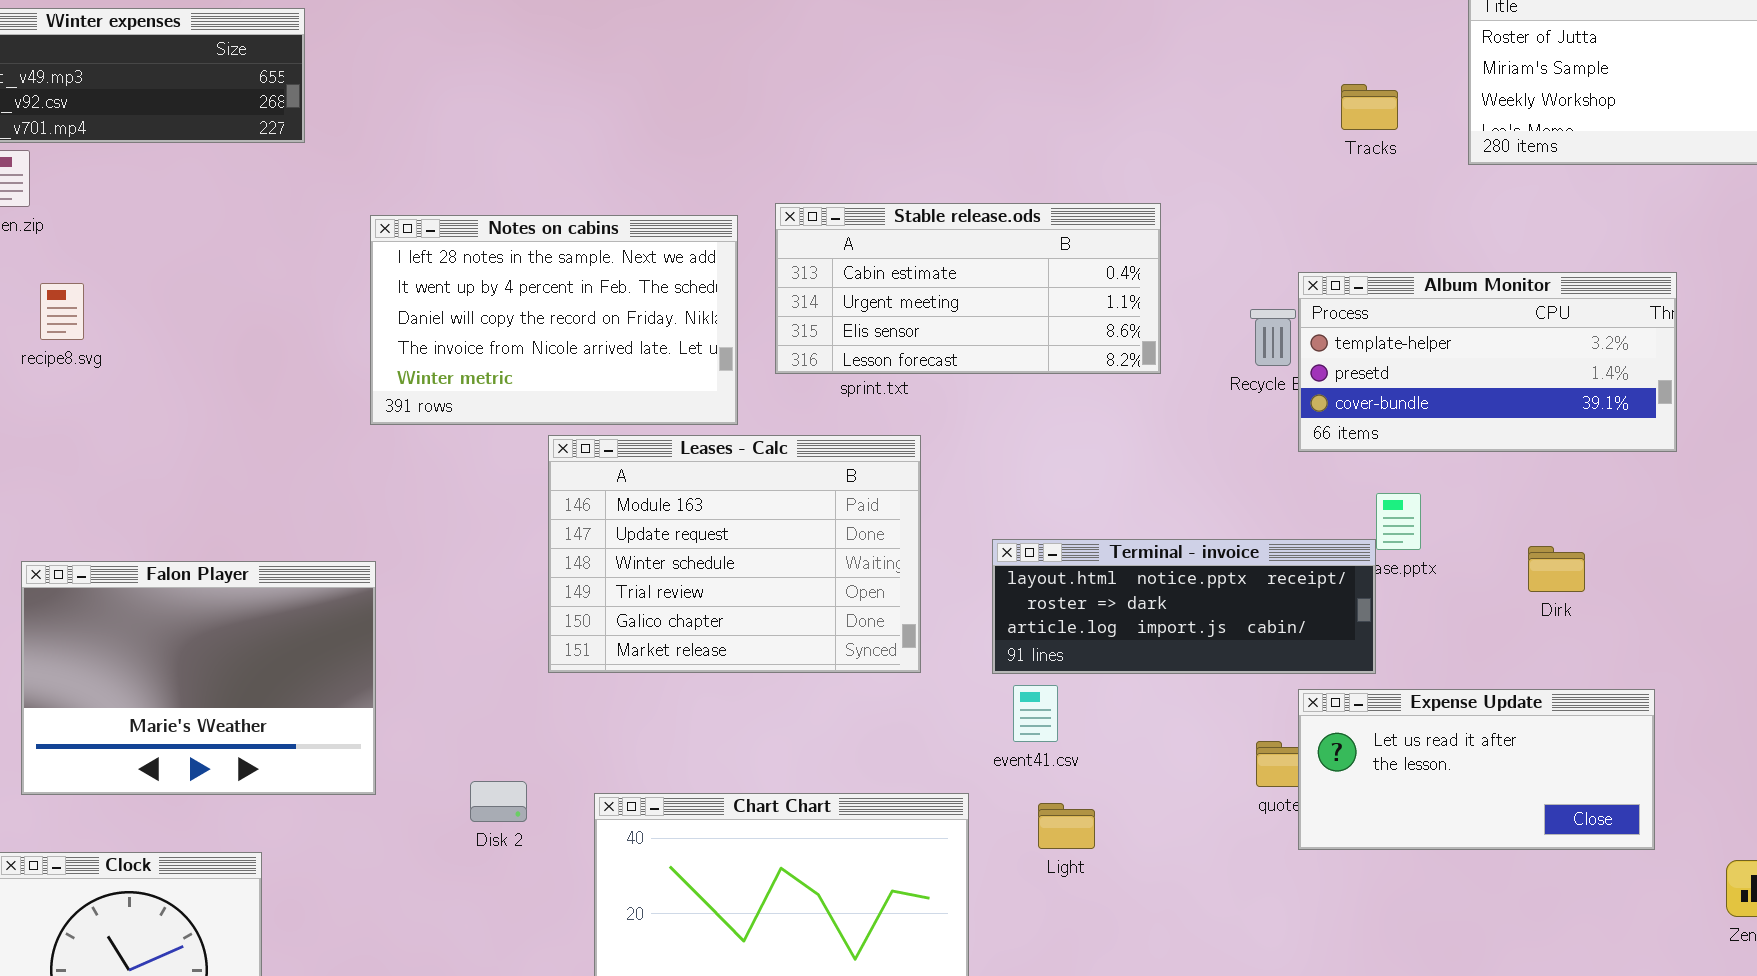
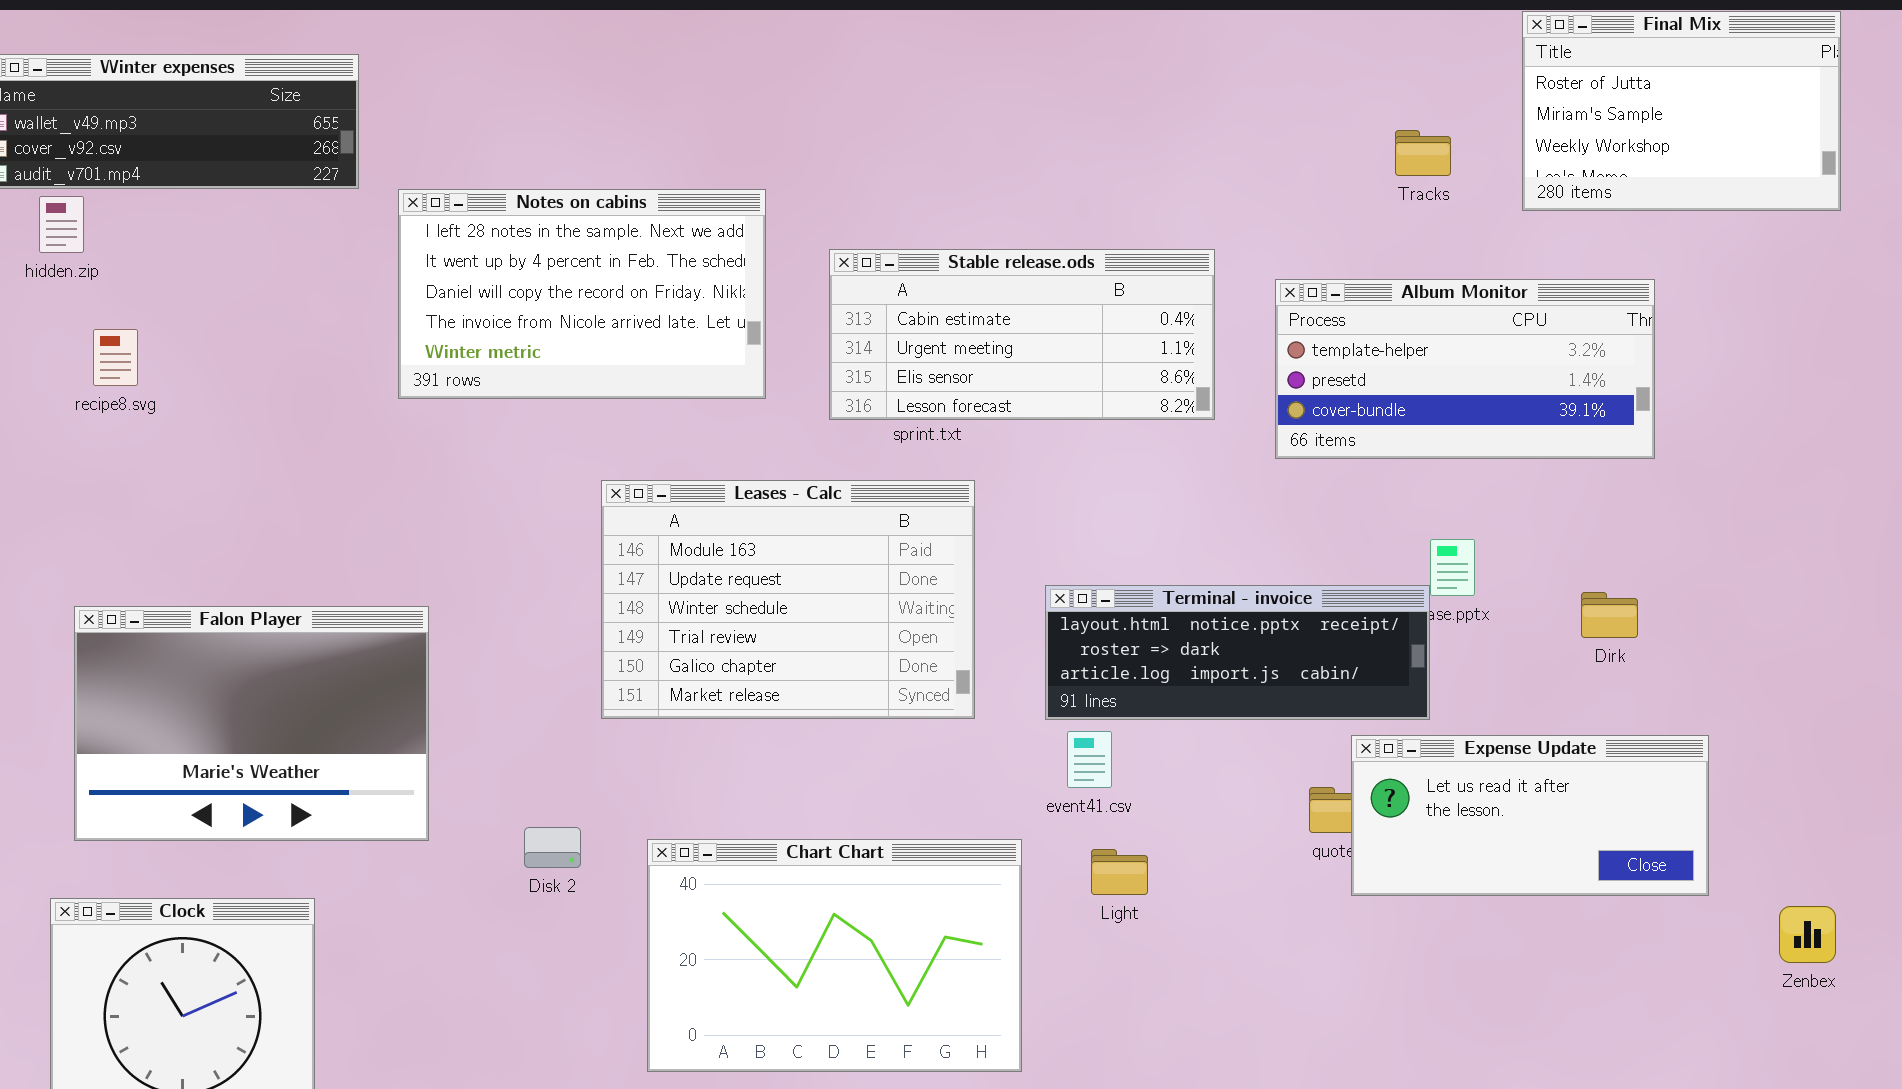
Notes on cabins: [370,215,738,425] -> [398,189,766,399], moved
Album Monitor: [1298,272,1677,452] -> [1275,279,1655,459], moved

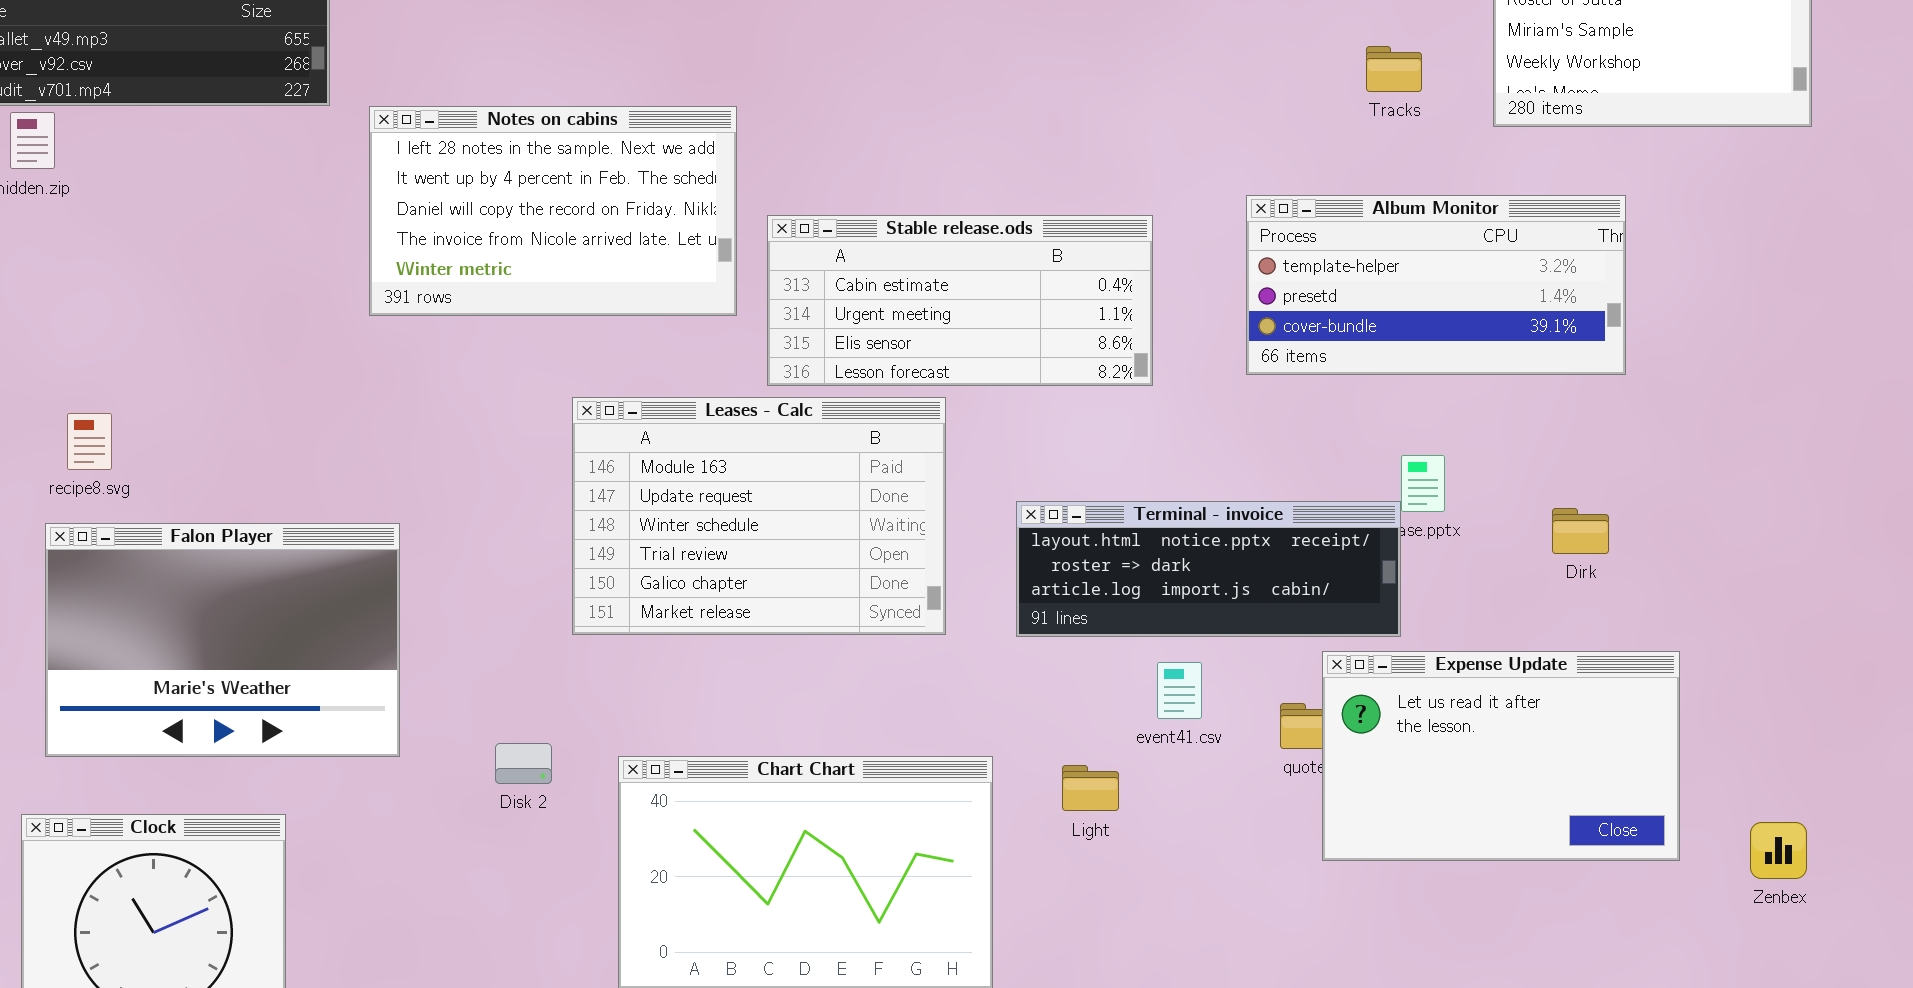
Stable release.ods: [829,249,1215,420] -> [767,215,1153,386], moved
recipe8.svg: [93,329,138,386] -> [67,413,112,470], moved
event41.csv: [1067,731,1112,788] -> [1157,662,1202,719], moved
Expense Update: [1351,735,1709,896] -> [1322,651,1680,861], resized

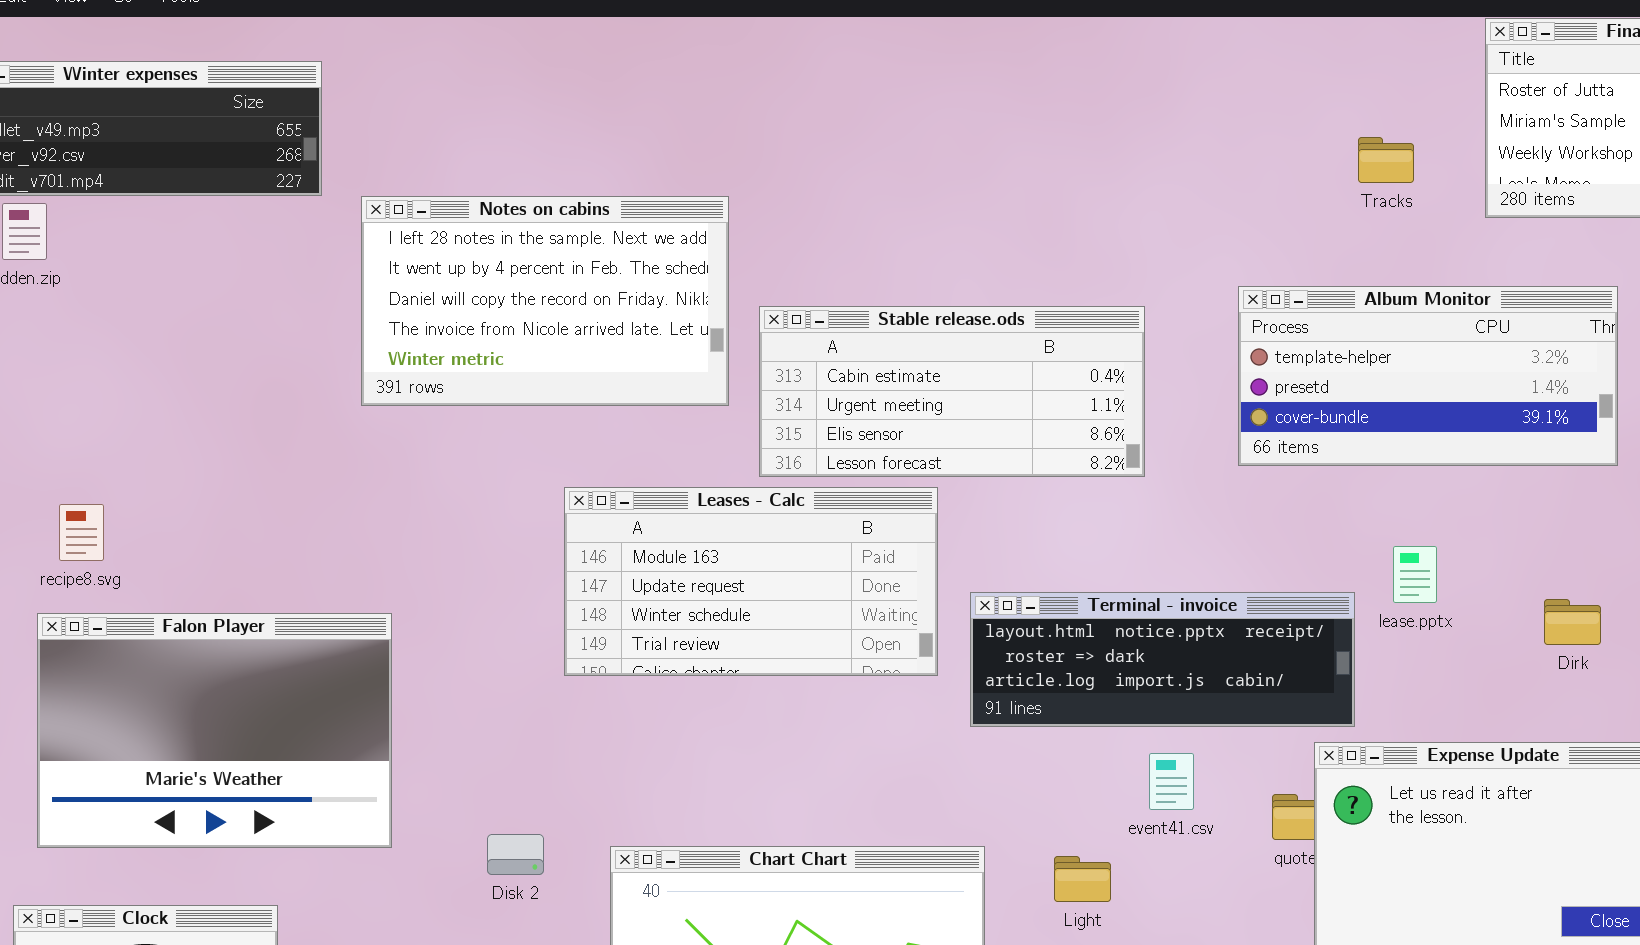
Leases - Calc: [572,397,946,635] -> [564,487,938,676], resized
Terminal - invoice: [1016,501,1401,637] -> [970,592,1355,727], moved

